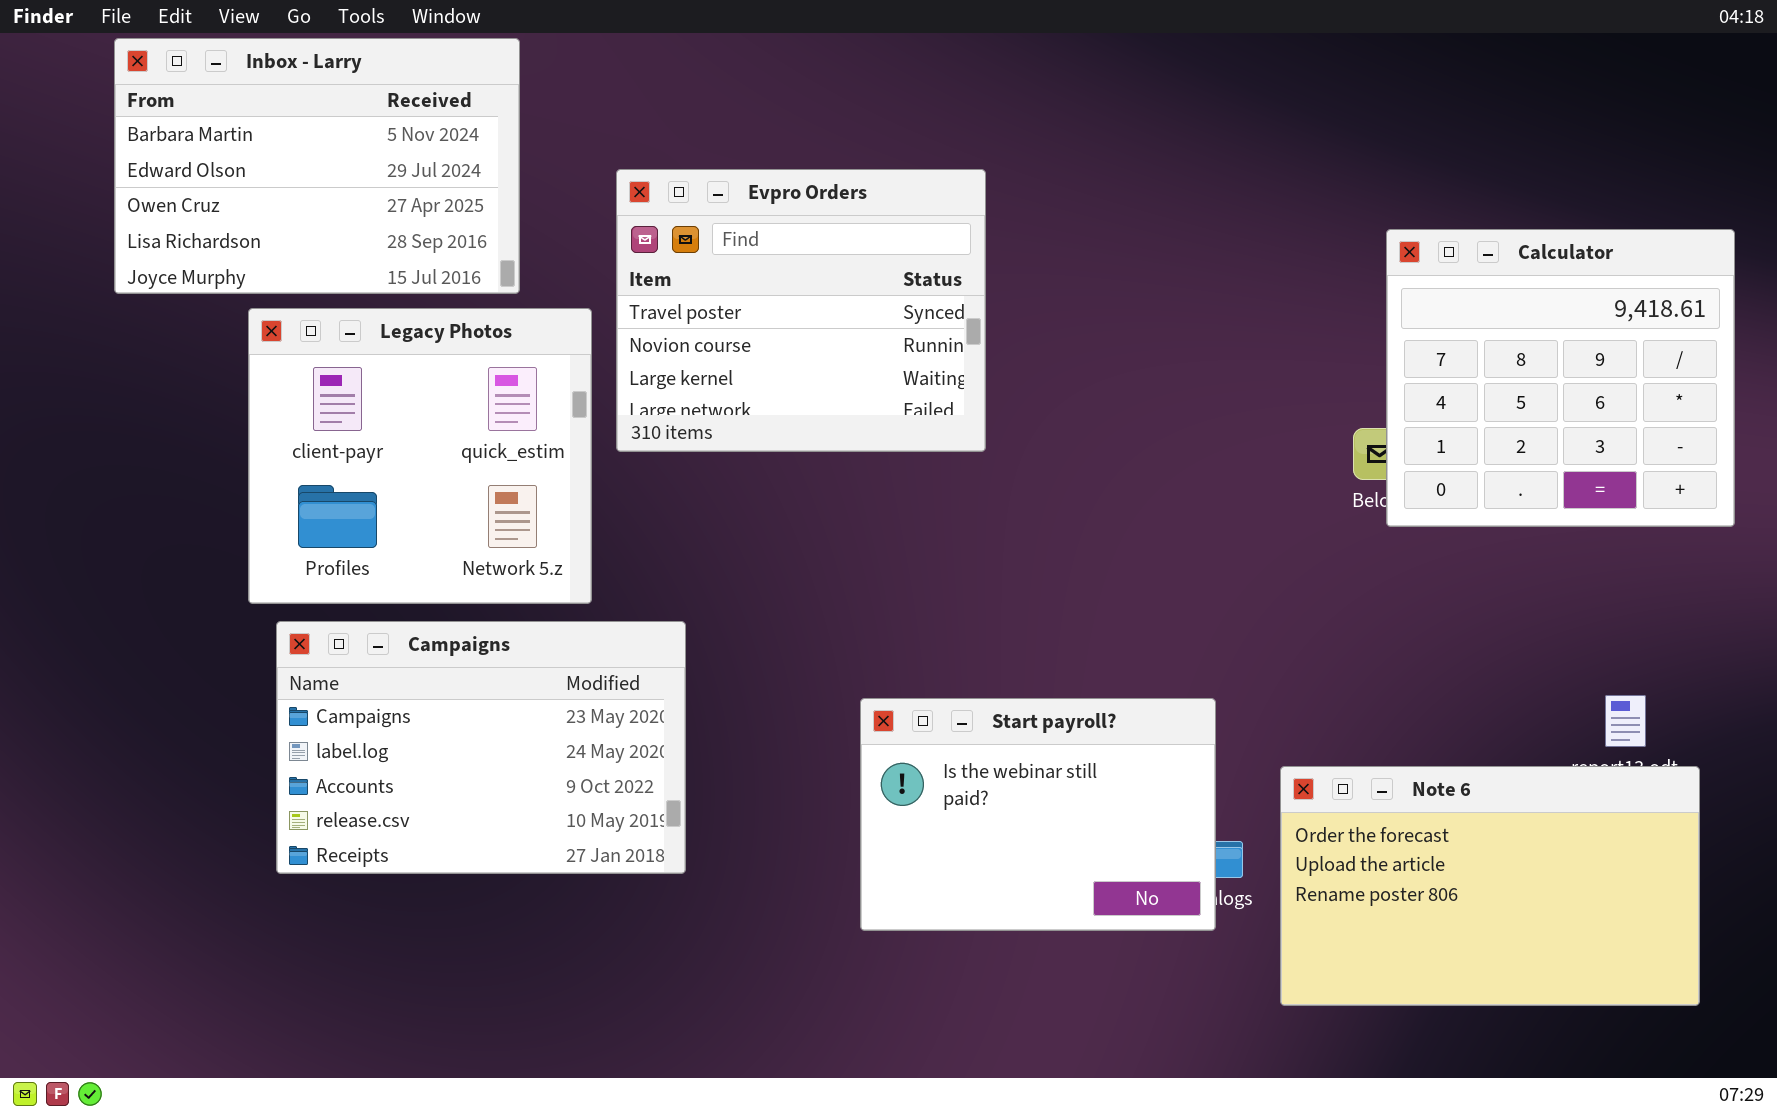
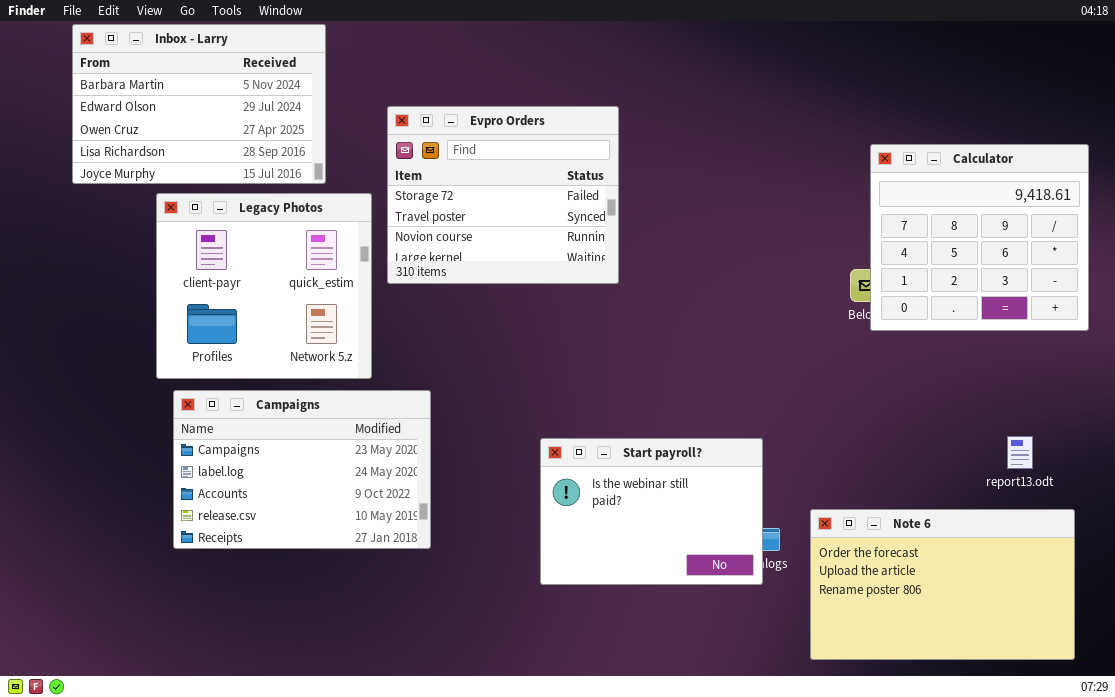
Evpro Orders: [616,169,986,452] -> [387,106,619,284], scrolled up 1 row
Note 6: [1280,766,1700,1006] -> [810,509,1075,660], moved

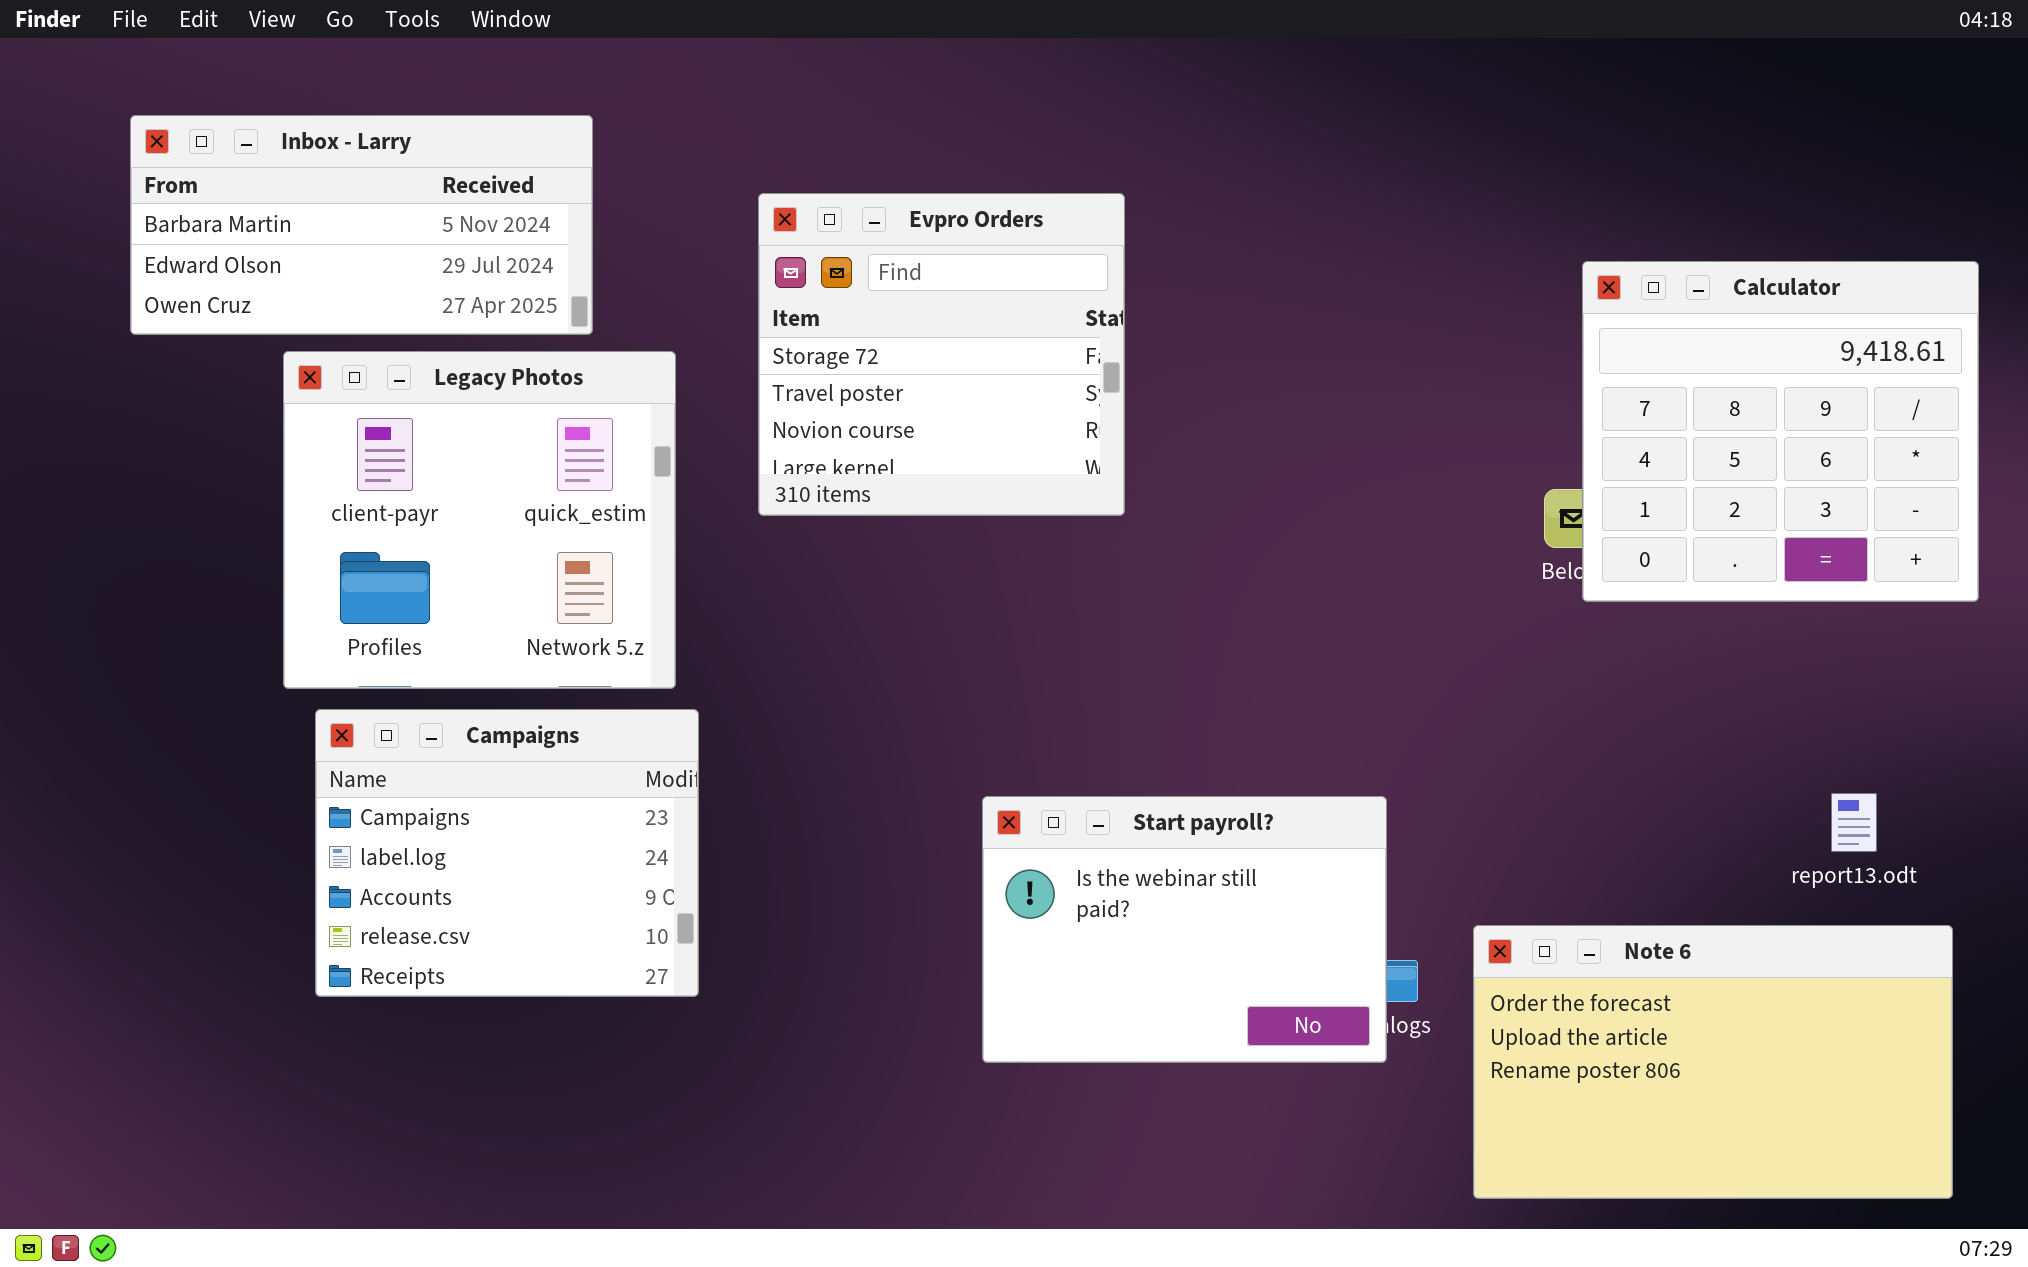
Inbox - Larry: [72,24,326,184] -> [130,115,593,335], resized
Evpro Orders: [387,106,619,284] -> [758,193,1125,516], resized
Campaigns: [173,390,431,549] -> [315,709,699,997], resized

